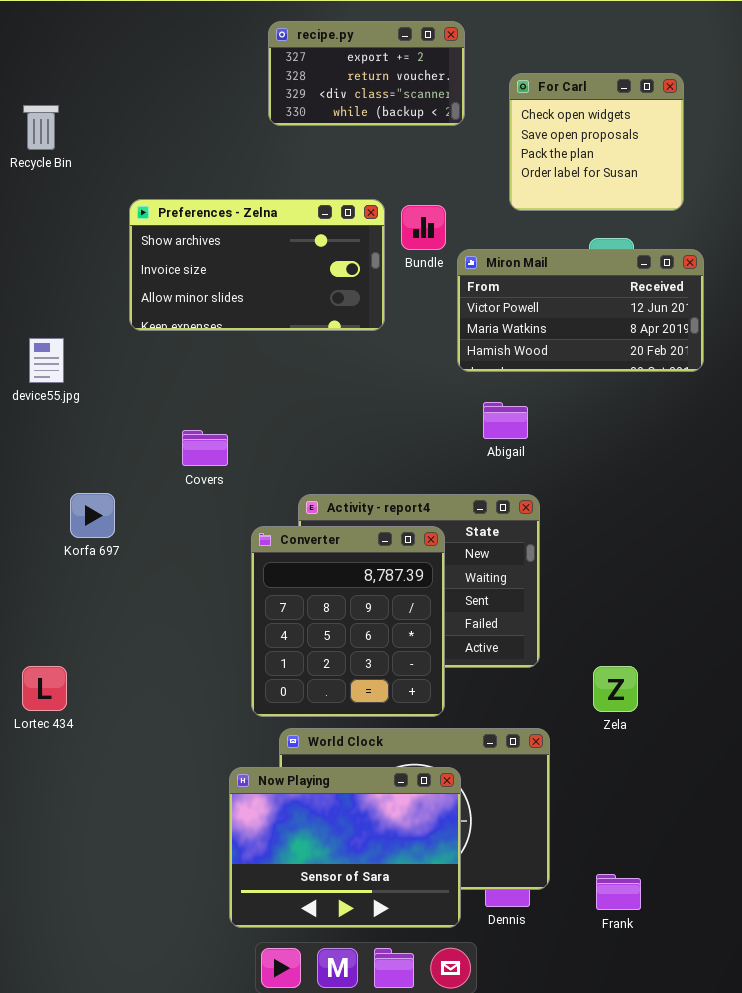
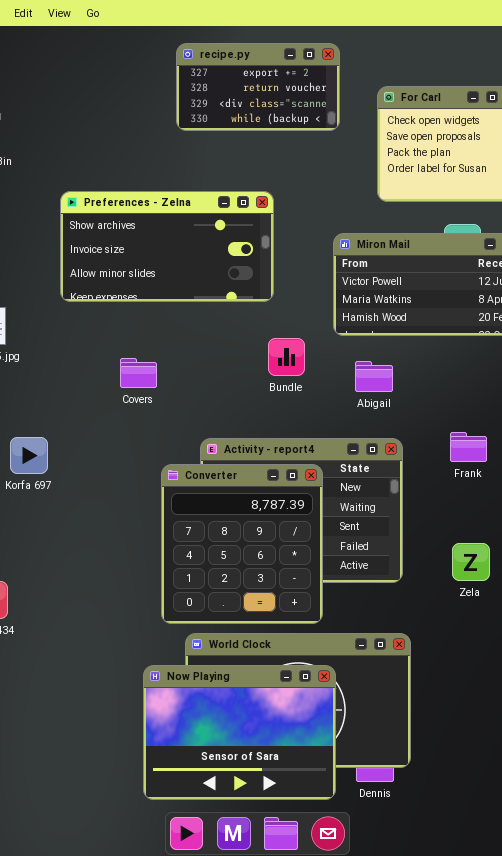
Bundle: [401,205,446,250] -> [268,338,305,376], moved
Covers: [182,430,228,466] -> [120,358,157,388], moved
Zela: [593,666,638,712] -> [452,543,490,581], moved
Frank: [596,874,641,910] -> [450,432,487,462], moved

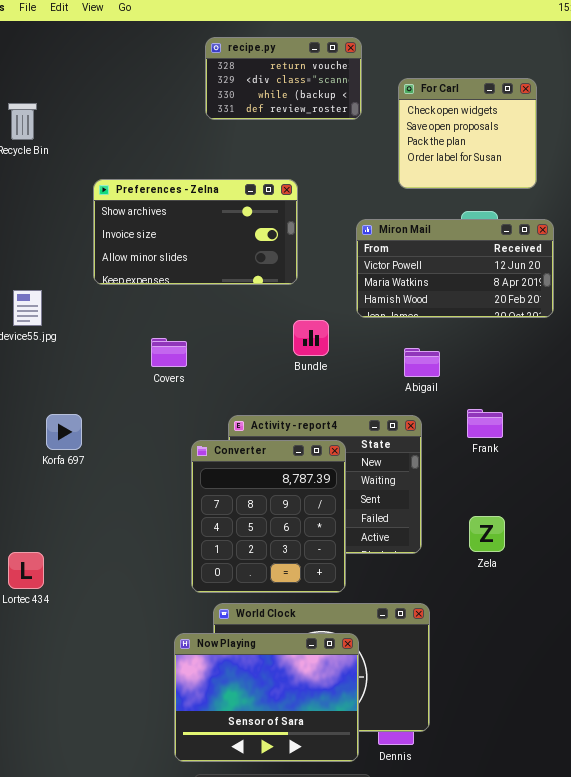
recipe.py: [176,43,340,131] -> [205,37,362,120], scrolled down 1 row
Abigail: [355,361,393,392] -> [404,348,440,377], moved

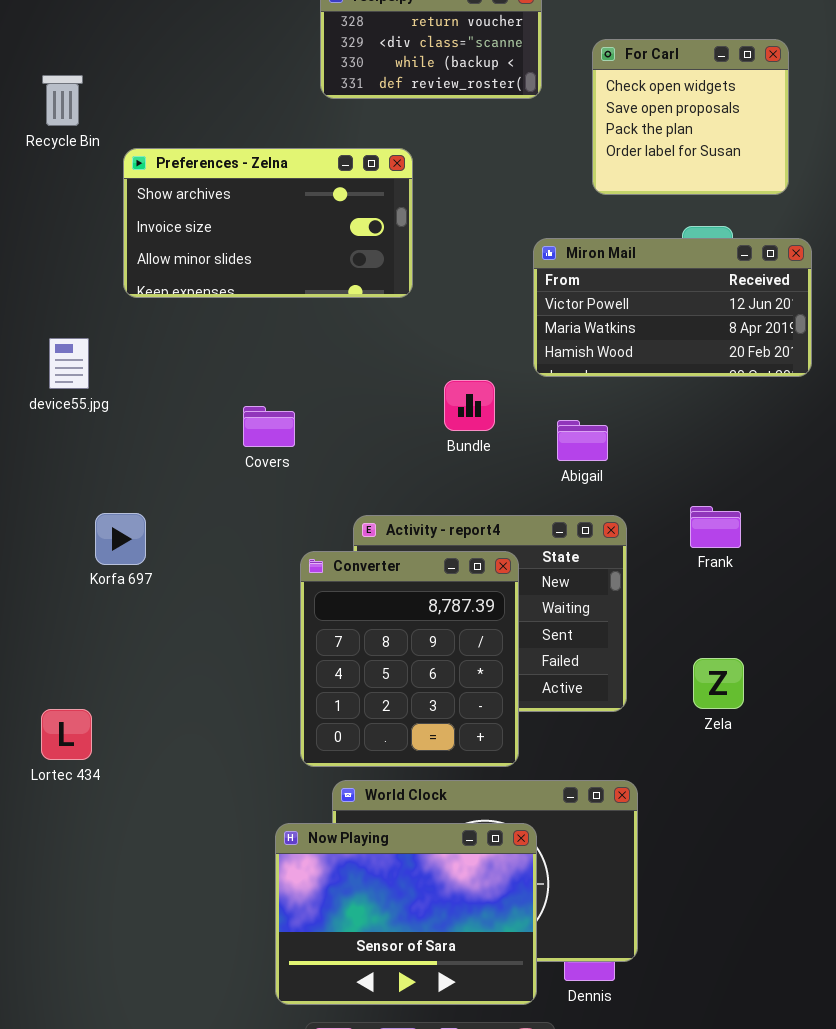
Preferences - Zelna: [93,179,298,285] -> [123,148,413,298], moved
Abigail: [404,348,440,377] -> [557,420,608,461], moved

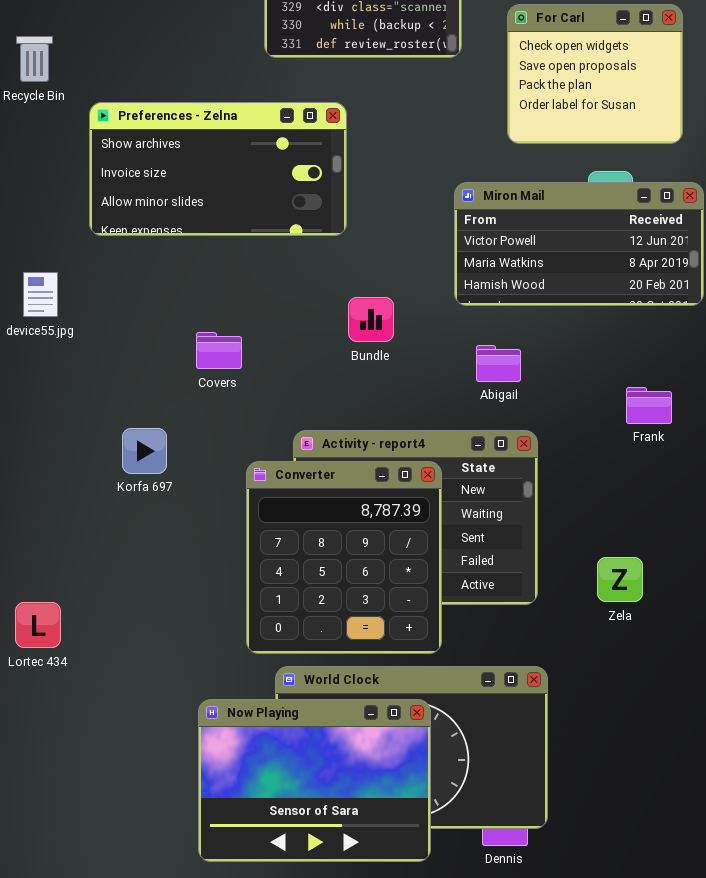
Bundle: [444,380,495,431] -> [348,297,394,342], moved
Frank: [690,506,741,548] -> [626,387,672,424], moved
Korfa 697: [95,513,146,565] -> [122,428,167,474], moved
Now Playing: [275,823,537,1005] -> [198,699,431,862], moved

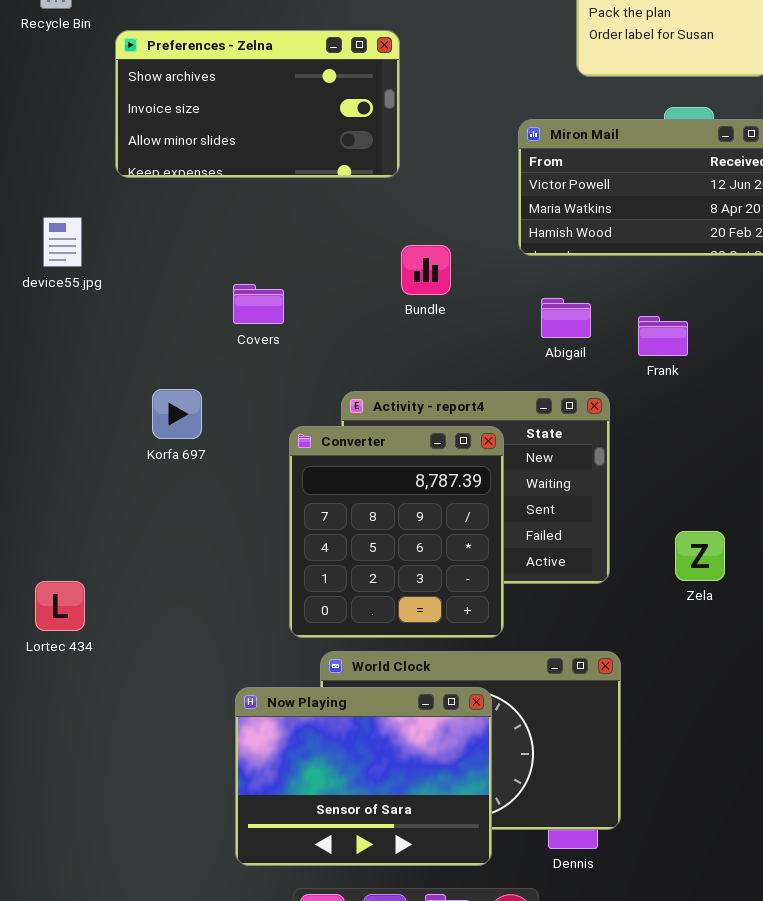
Frank: [626,387,672,424] -> [638,316,688,356], moved

